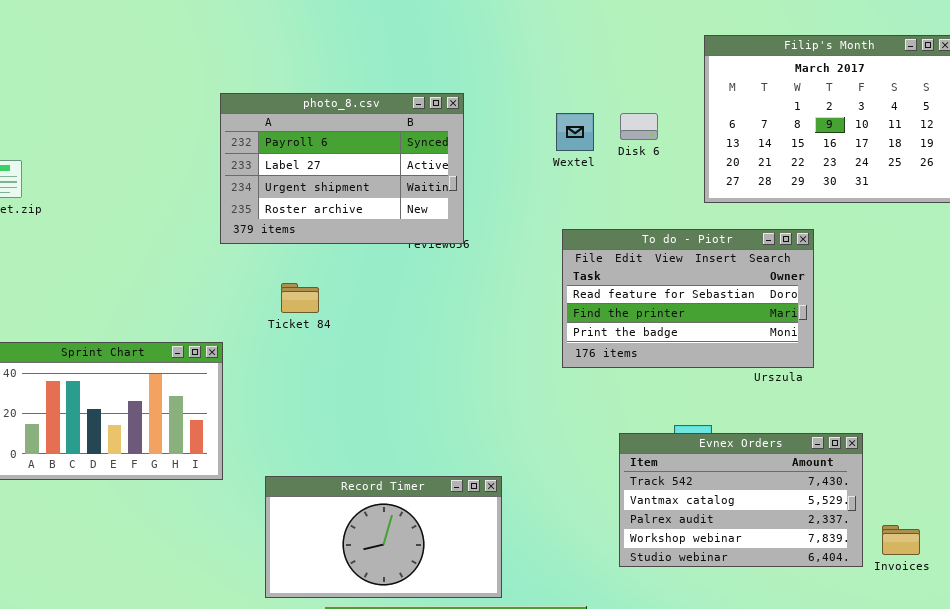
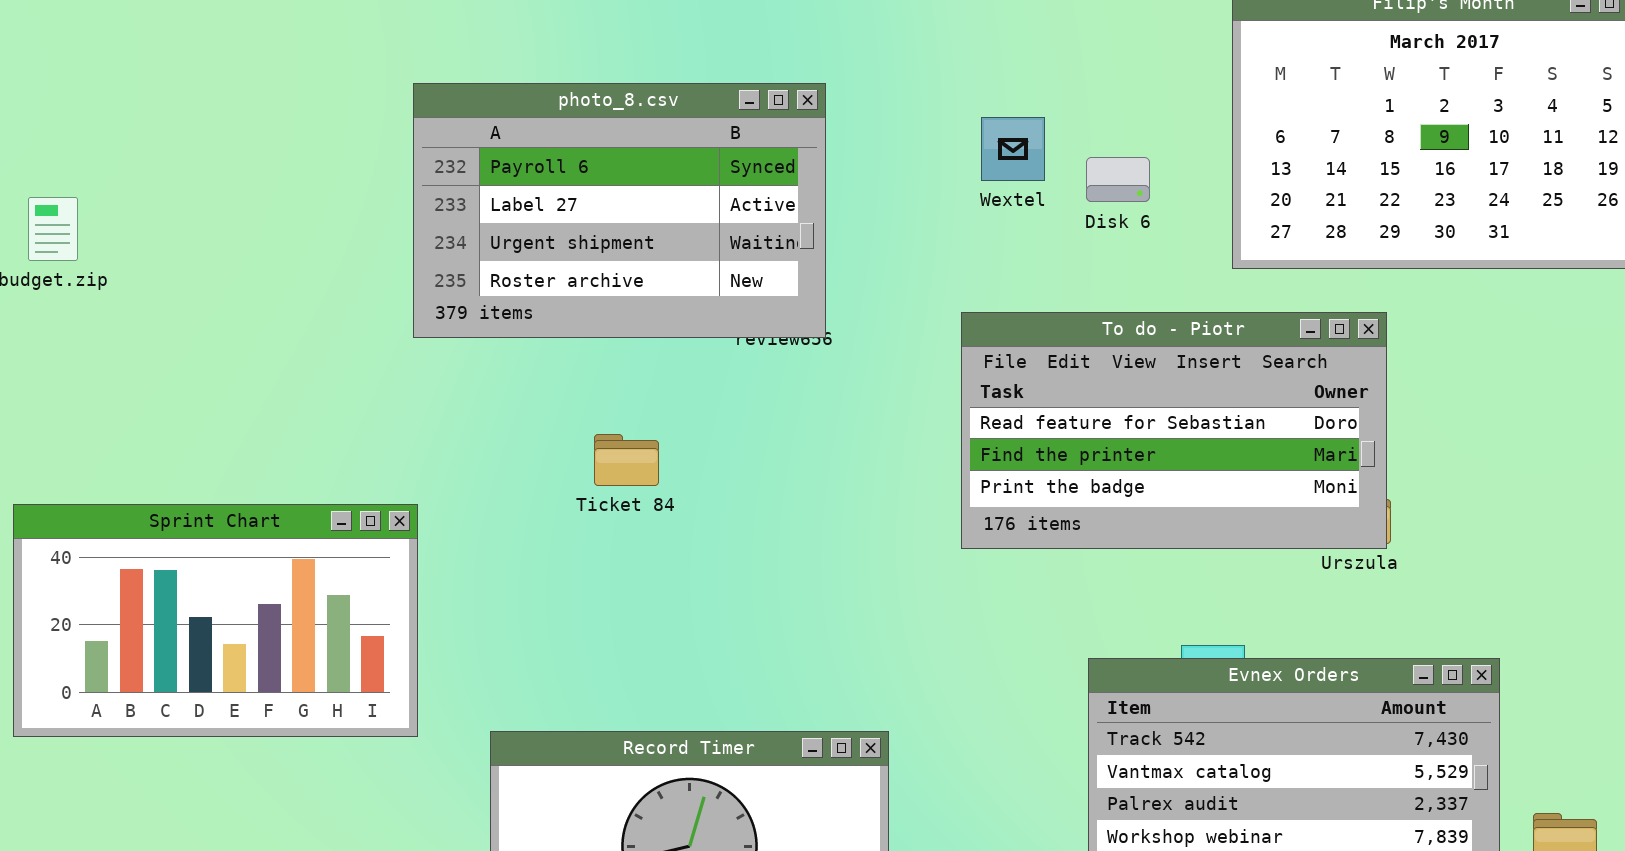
Disk 6: [620,113,658,140] -> [1086,157,1150,202], moved
To do - Piotr: [562,229,814,368] -> [961,312,1387,549], moved
Ticket 84: [281,283,319,313] -> [594,434,659,486], moved

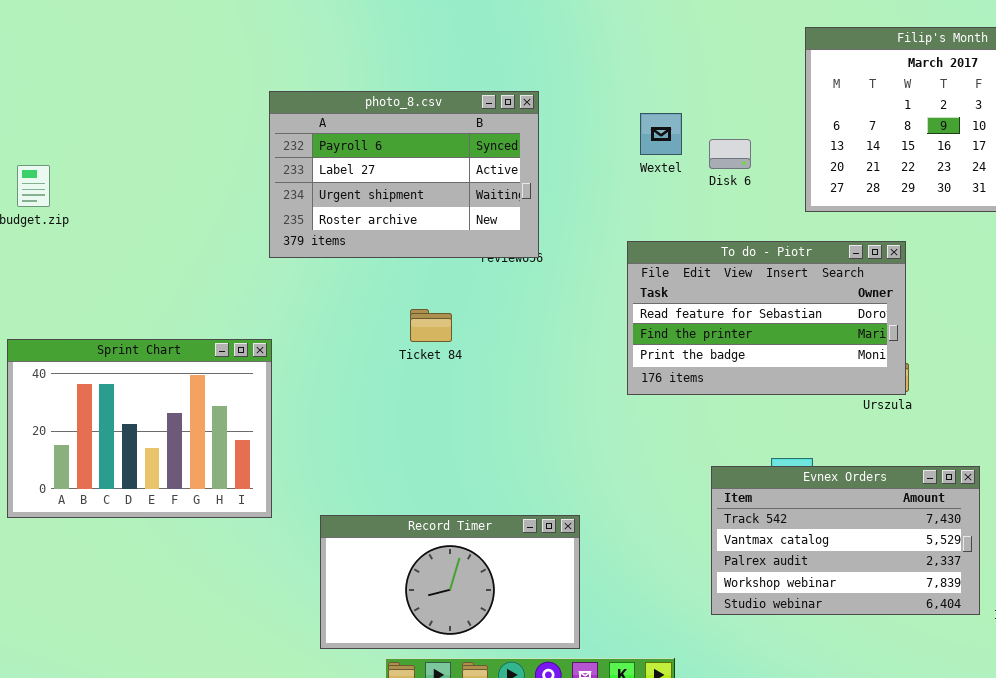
Ticket 84: [594,434,659,486] -> [410,309,452,342], moved
Sprint Chart: [13,504,418,737] -> [7,339,272,518], resized

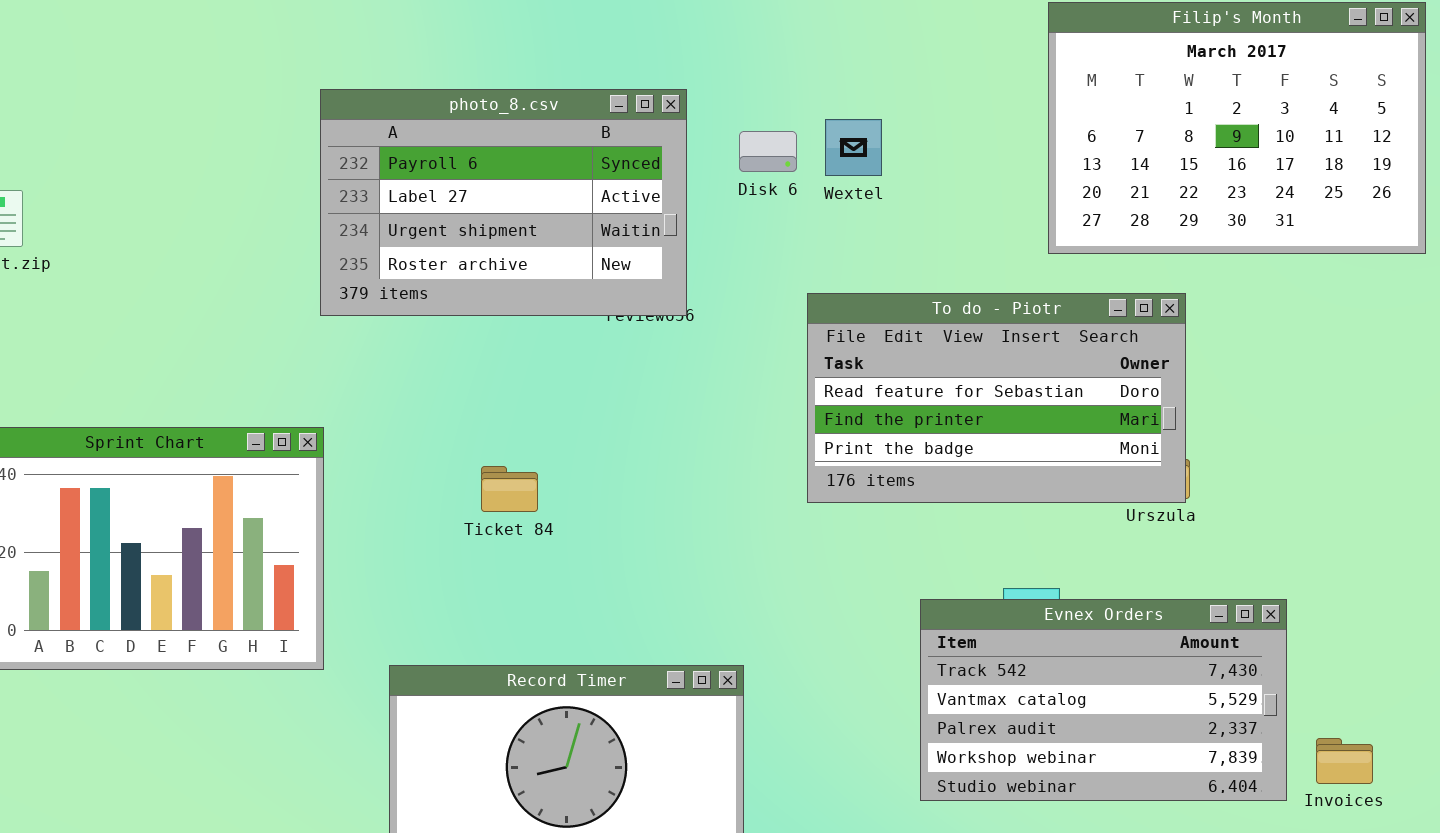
Disk 6: [709,139,751,169] -> [739,131,797,172], moved
Ticket 84: [410,309,452,342] -> [481,466,538,512], moved

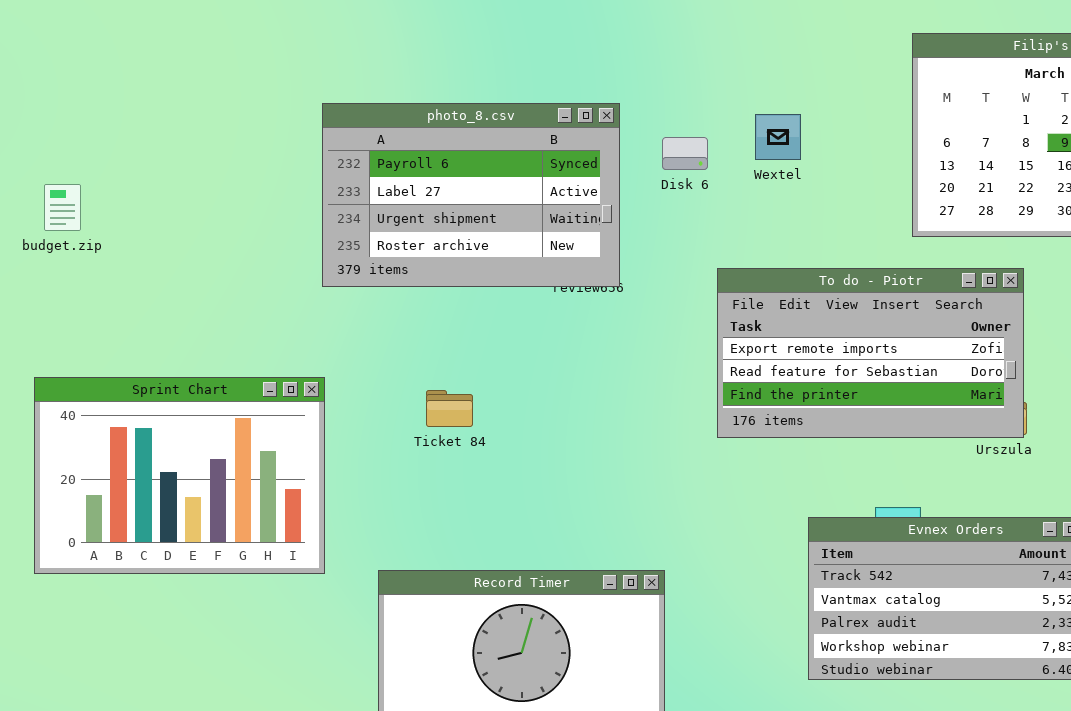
Wextel: [825,119,882,176] -> [755,114,801,160], moved
To do - Piotr: [807,293,1186,503] -> [717,268,1024,438], scrolled up 1 row
Ticket 84: [481,466,538,512] -> [426,390,473,427], moved

